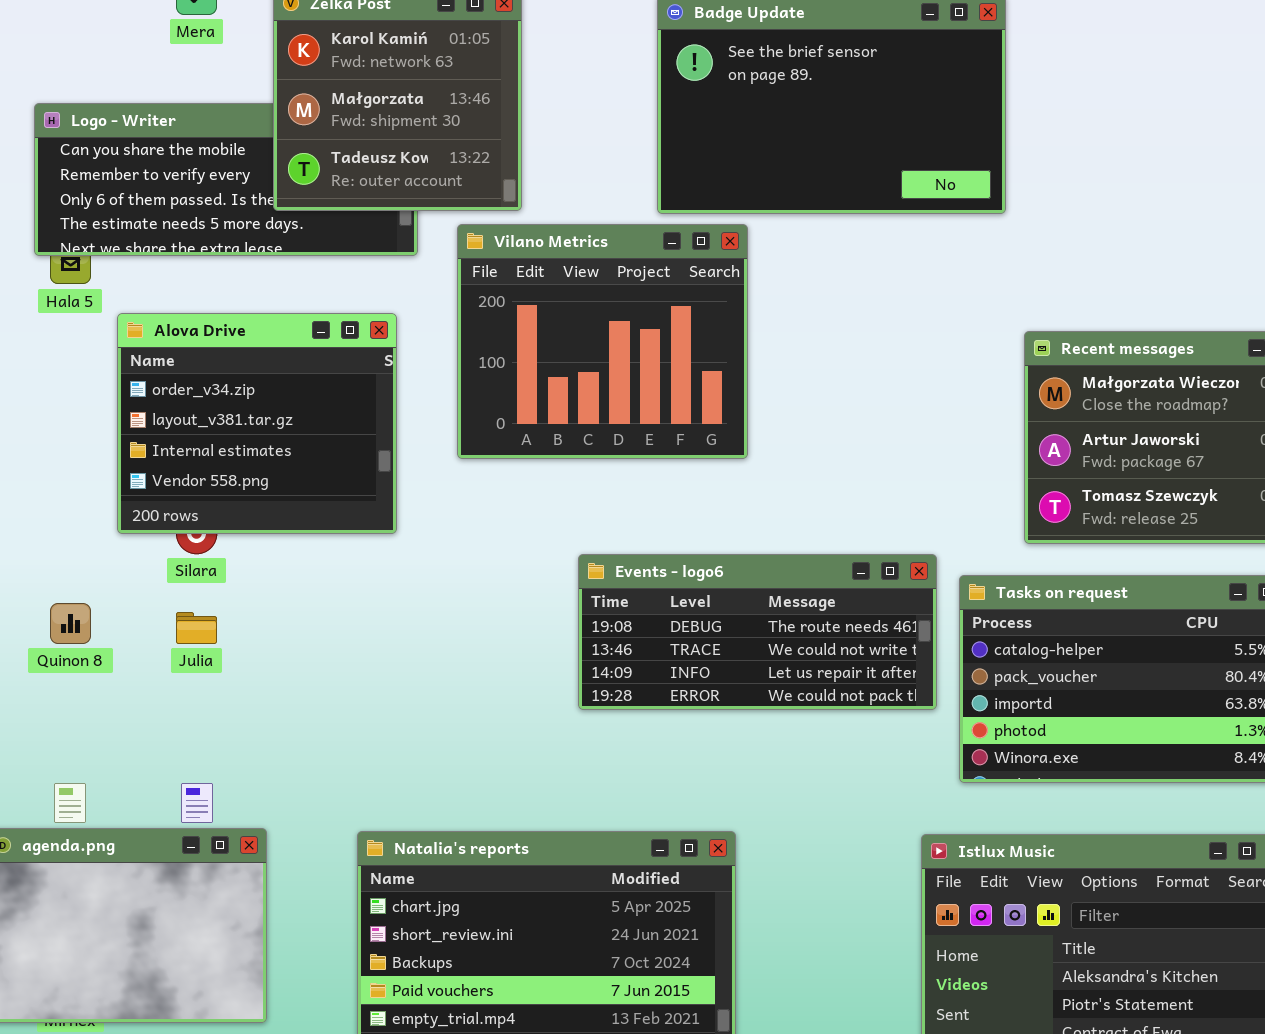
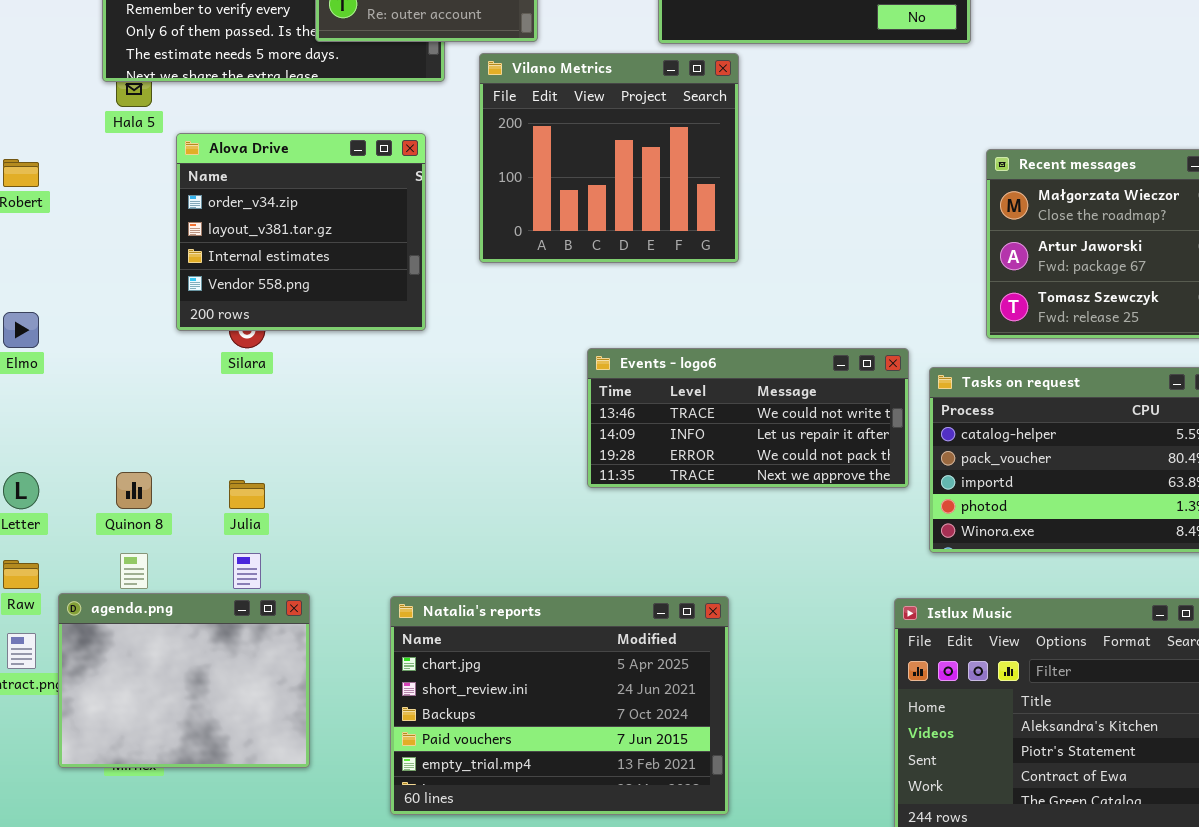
Events - logo6: [578,554,937,710] -> [587,348,909,488], scrolled down 1 row
Quinon 8: [50,603,91,644] -> [116,472,152,509], moved
Julia: [176,612,217,644] -> [229,480,265,509], moved

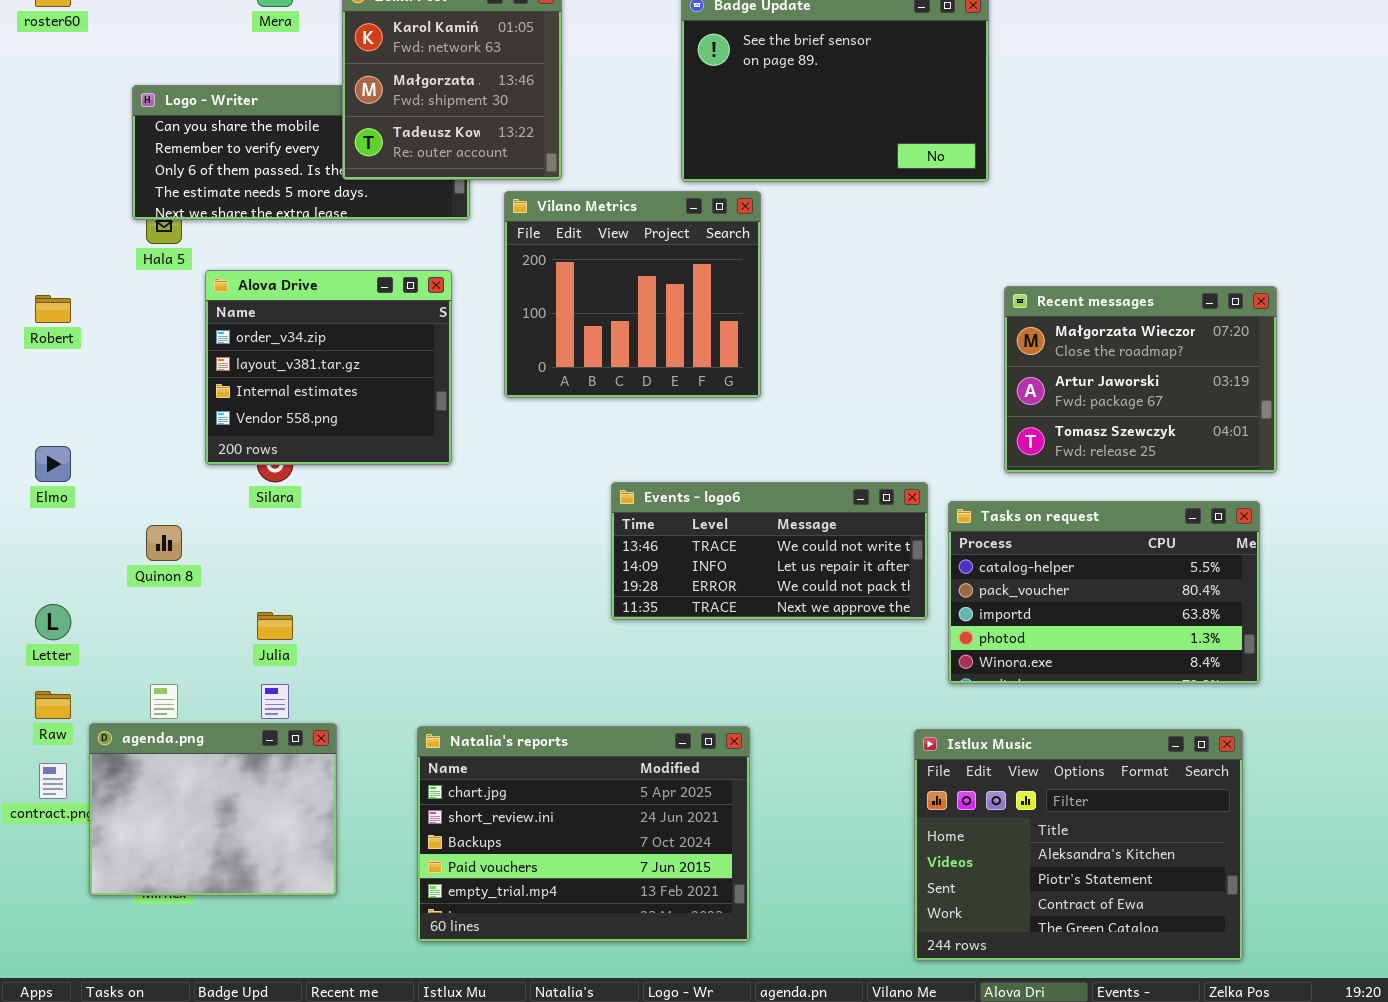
Quinon 8: [116,472,152,509] -> [146,525,182,561], moved

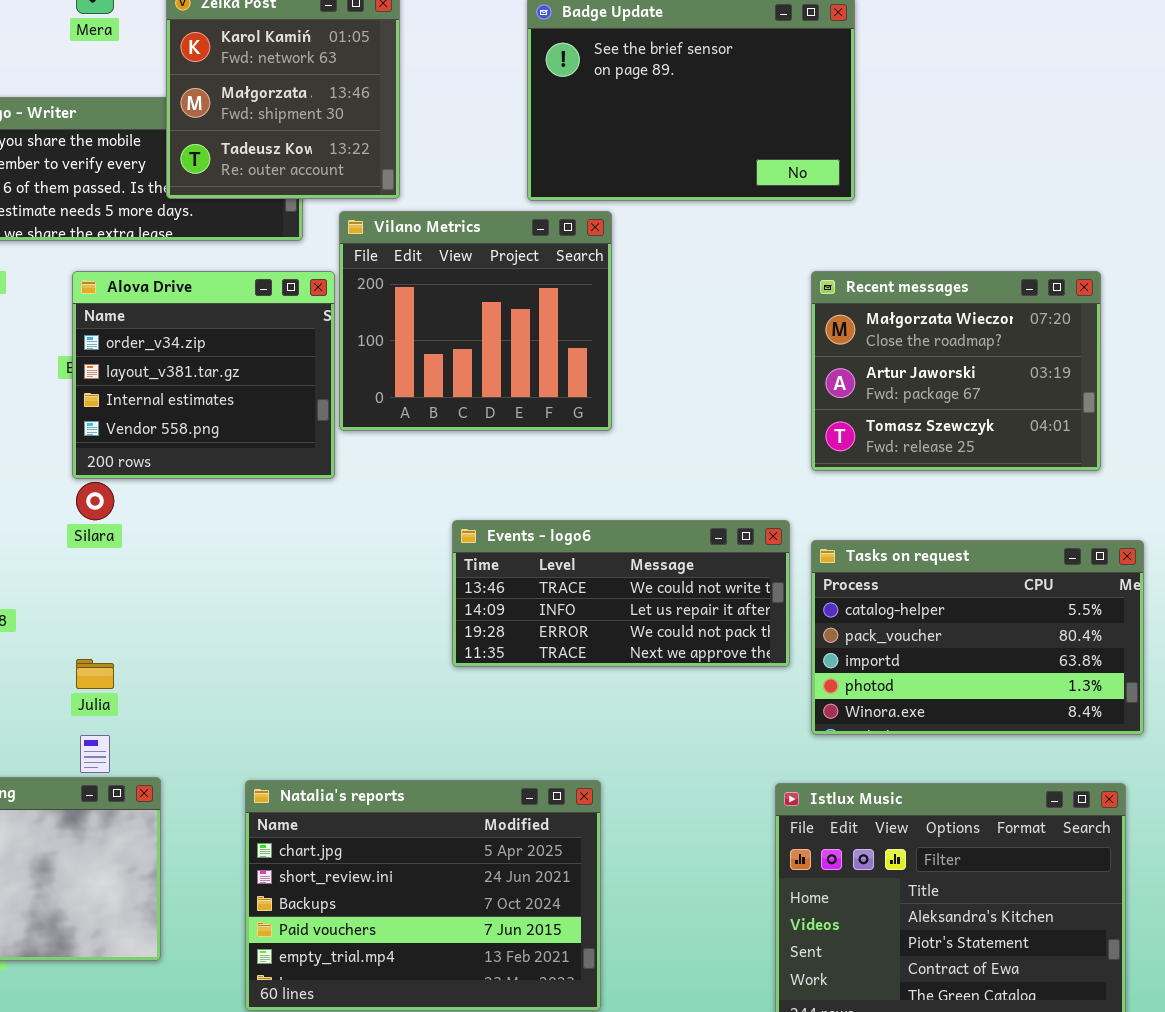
Alova Drive: [205,270,452,465] -> [72,271,335,479], moved
Recent messages: [1004,286,1277,473] -> [811,271,1101,471], moved

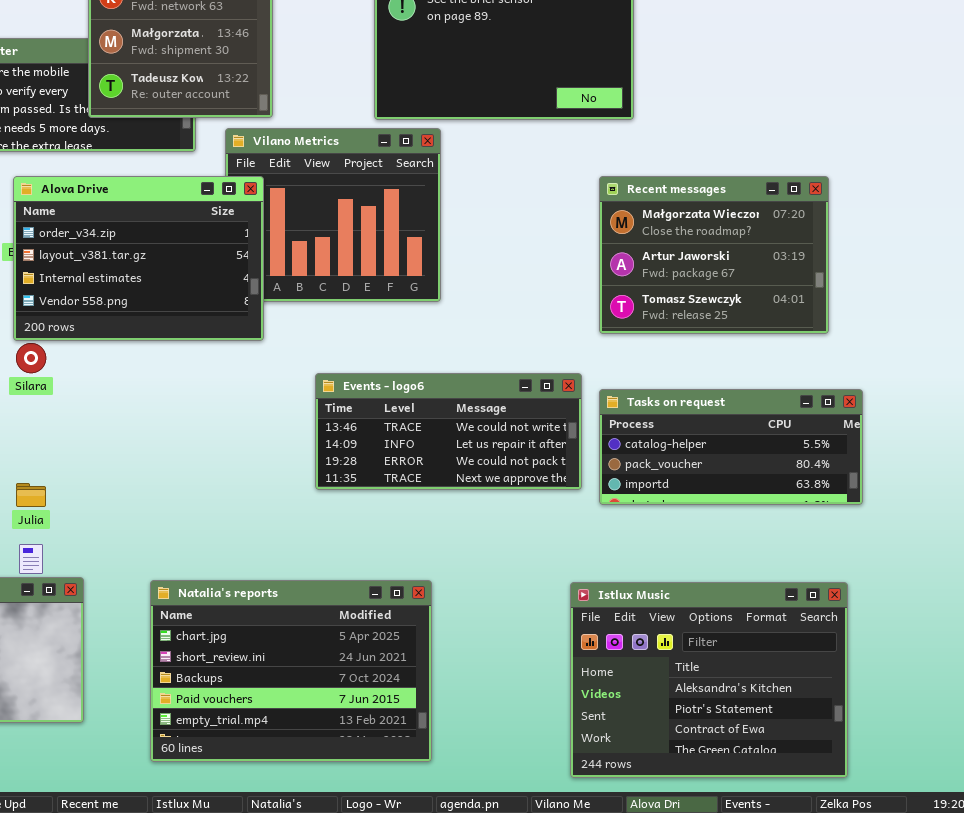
Alova Drive: [72,271,335,479] -> [13,176,264,341], resized
Tasks on request: [811,540,1144,735] -> [599,389,863,505], resized

